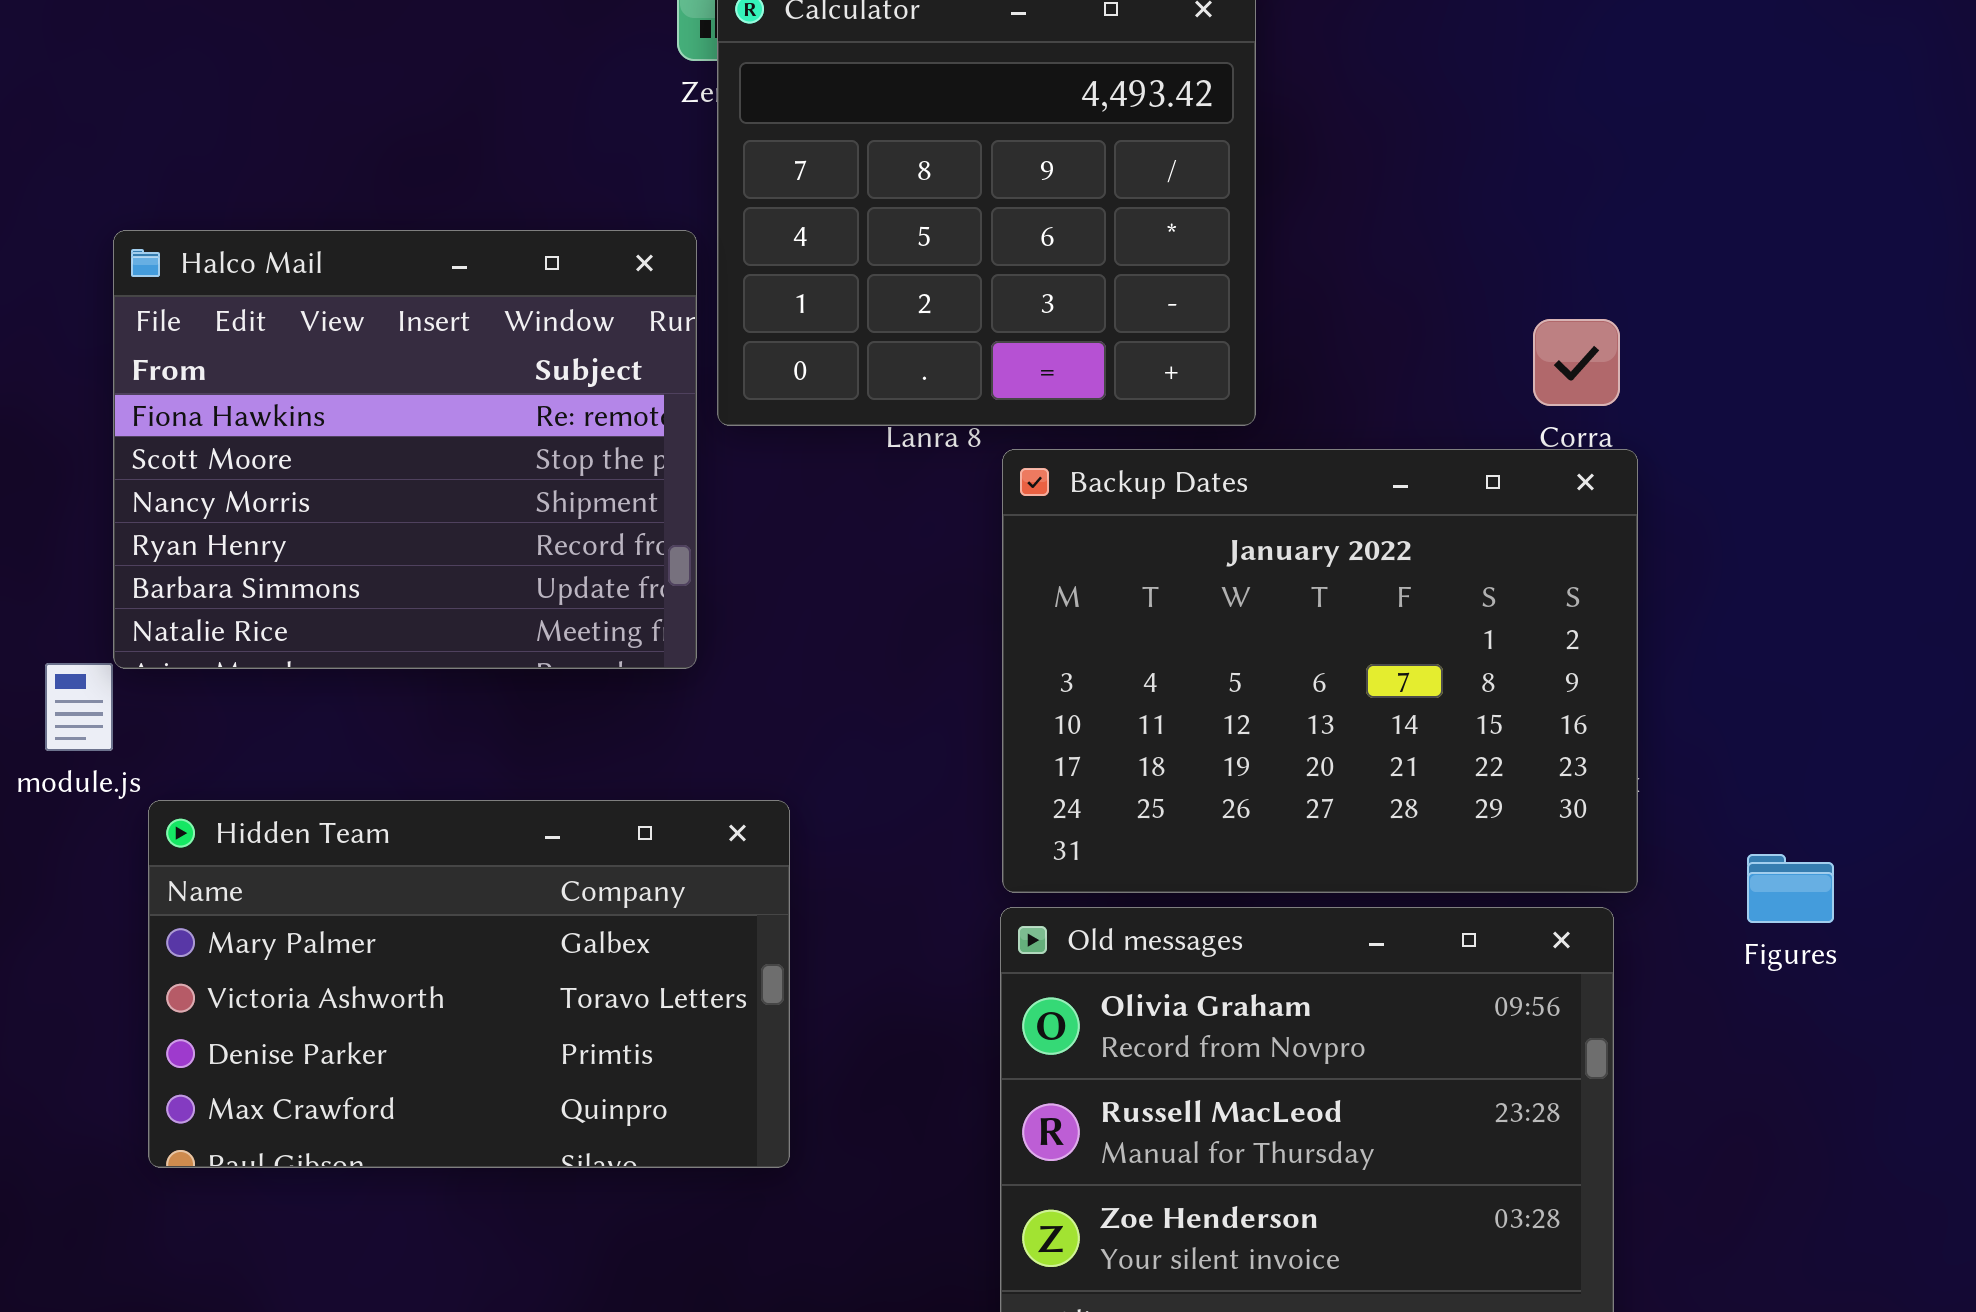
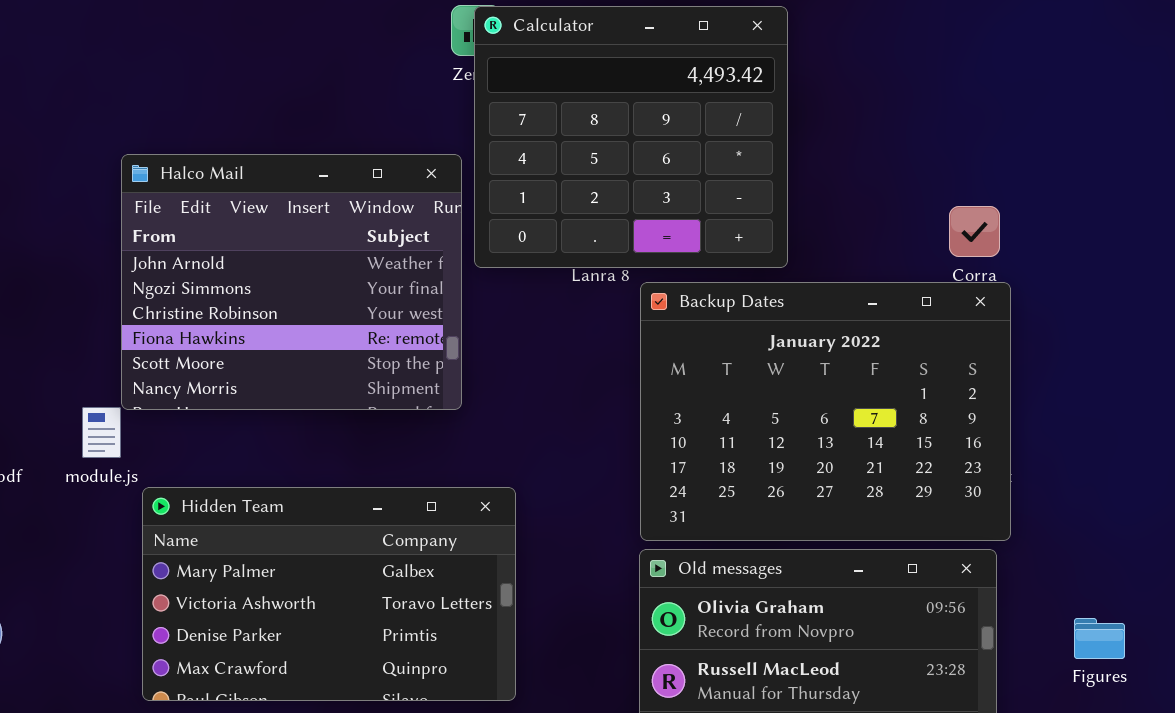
Halco Mail: [113,230,697,669] -> [121,154,462,410], scrolled up 3 rows
Figures: [1747,854,1834,923] -> [1074,618,1125,659], moved

